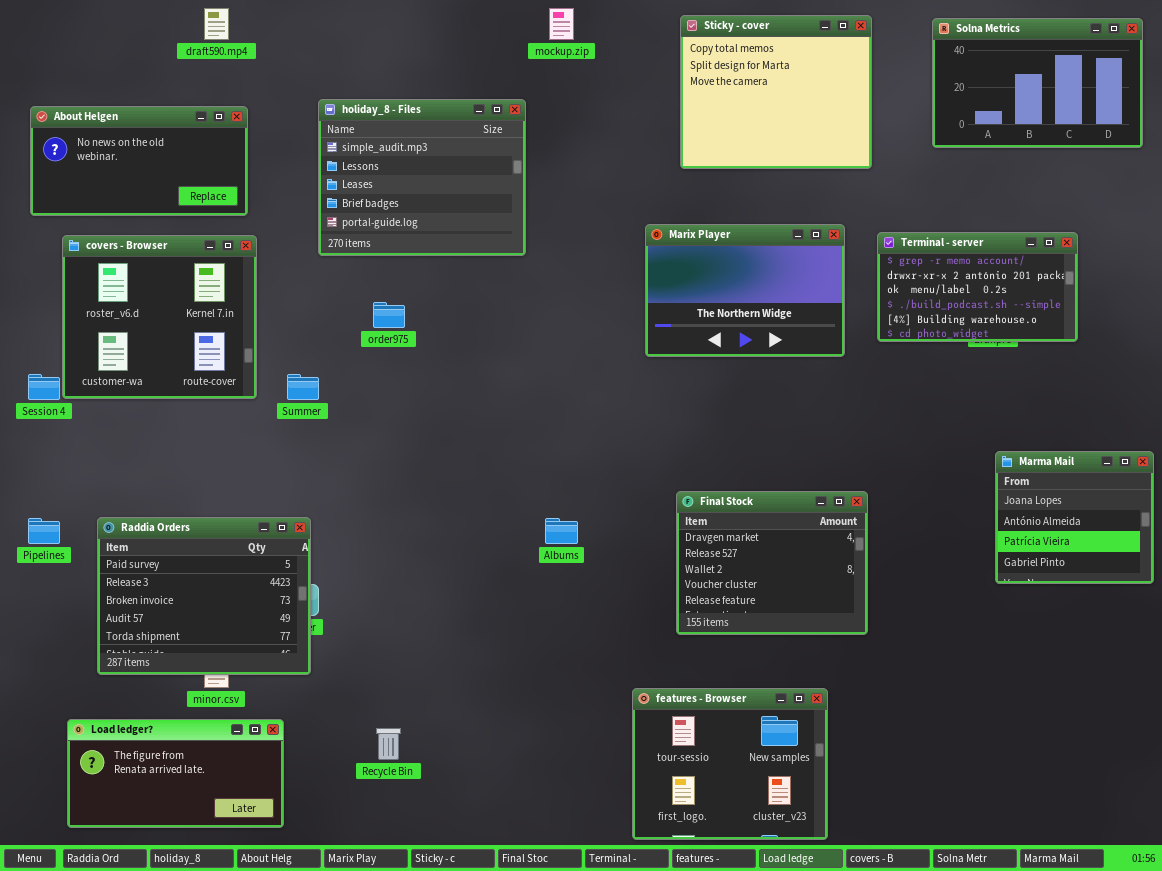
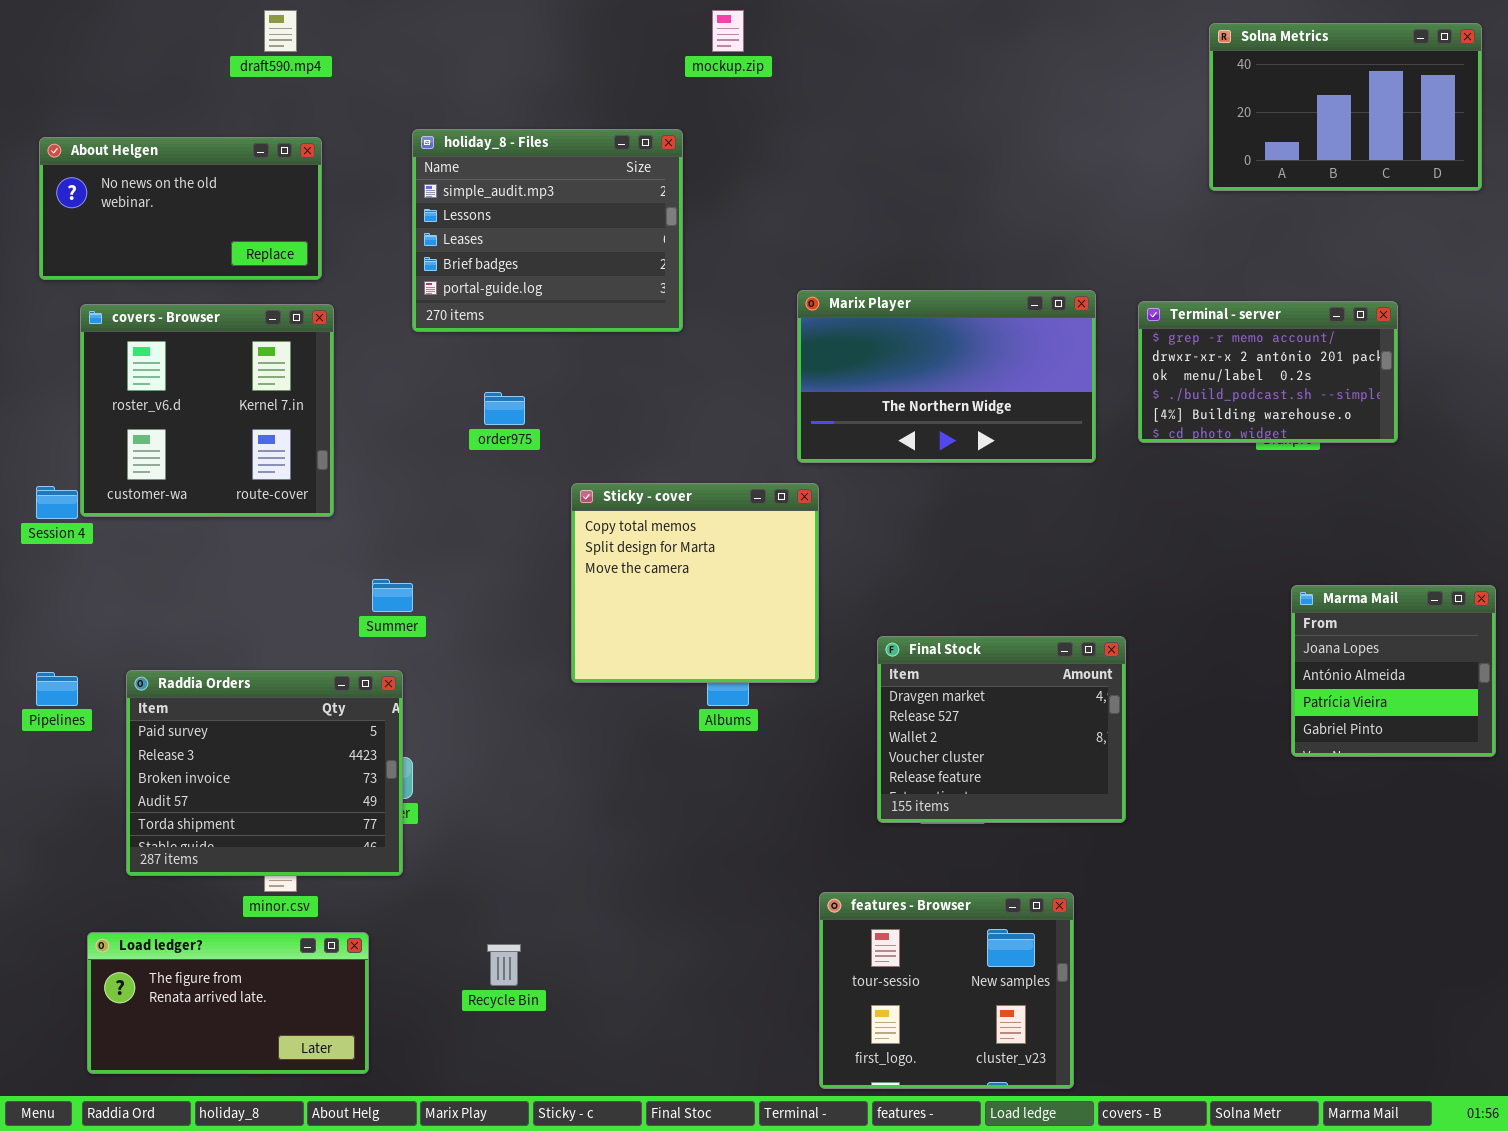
Sticky - cover: [680,15,872,169] -> [571,483,819,683], moved
Marix Player: [645,224,845,357] -> [797,290,1096,463], resized
Summer: [287,374,319,400] -> [372,579,413,612], moved

